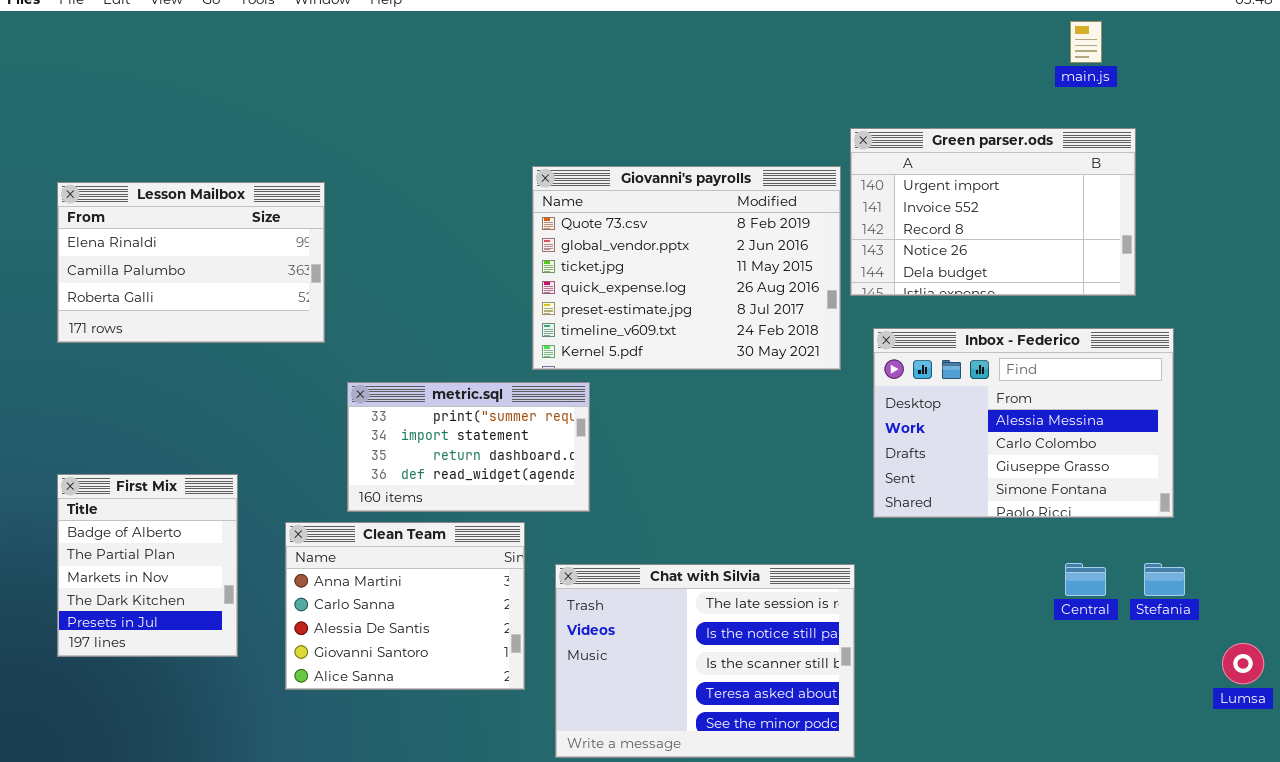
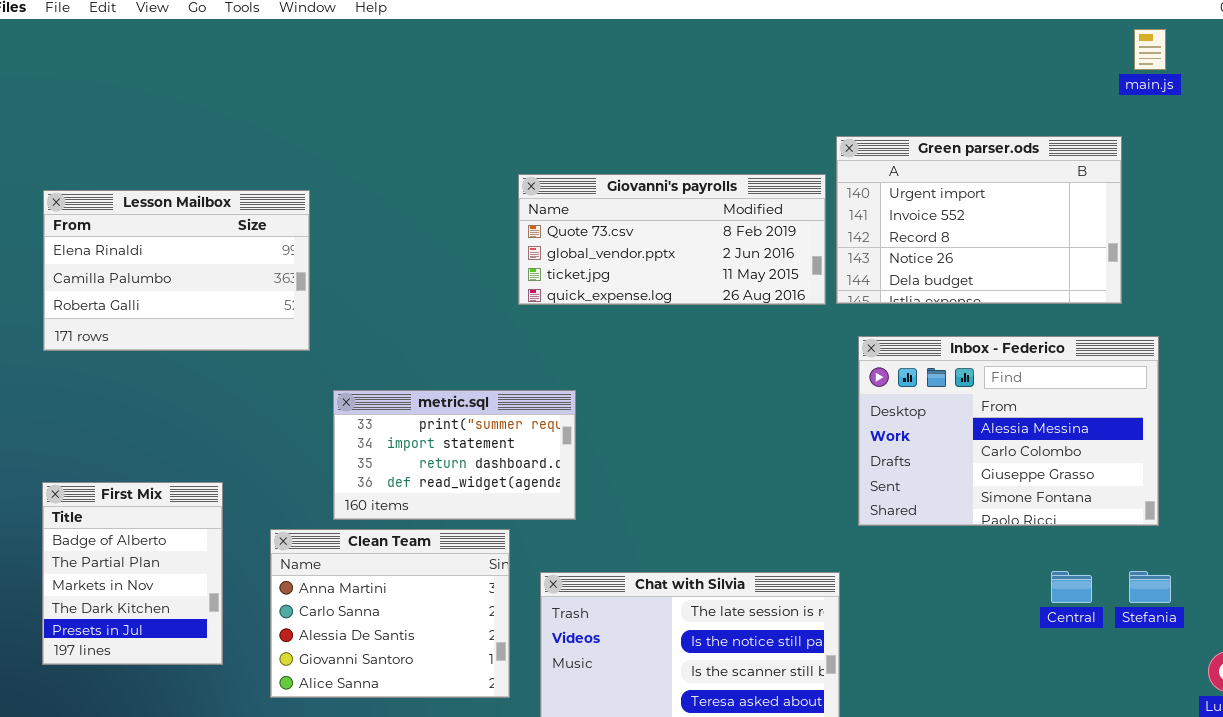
main.js: [1070,21,1102,63] -> [1134,29,1166,70], moved
Giovanni's payrolls: [532,166,841,370] -> [518,174,826,305], resized

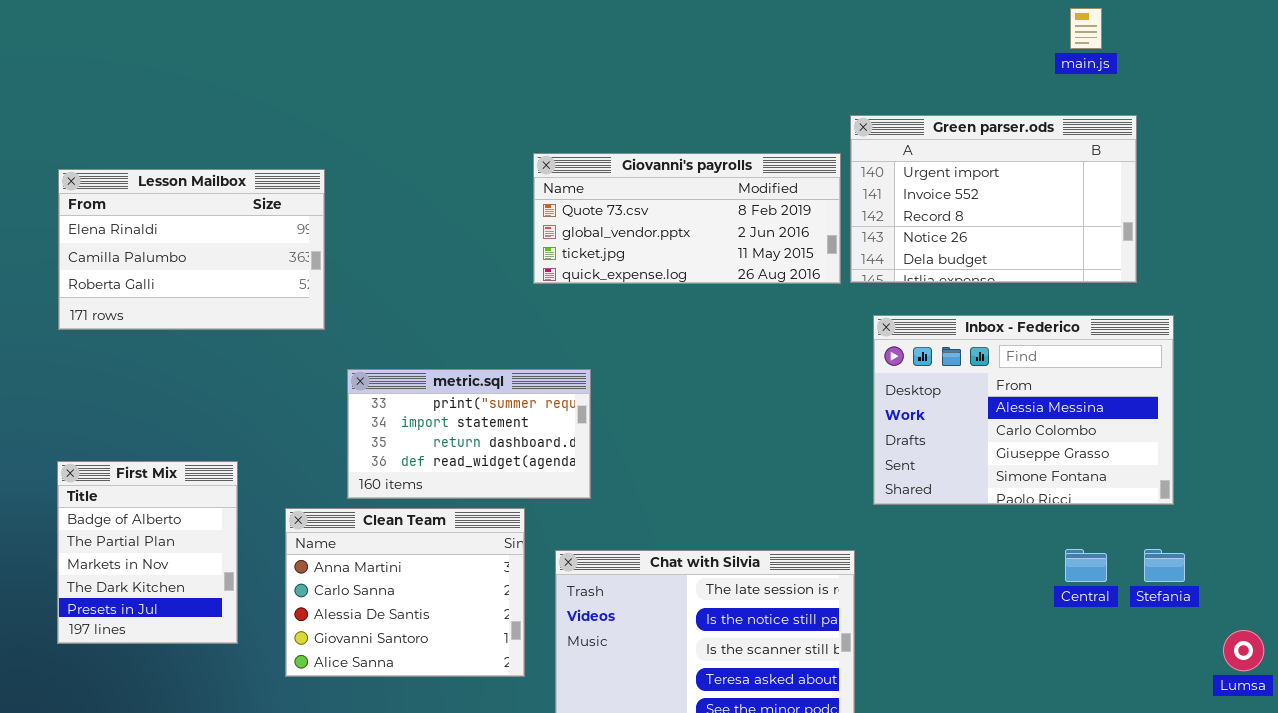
main.js: [1134,29,1166,70] -> [1070,8,1102,49], moved

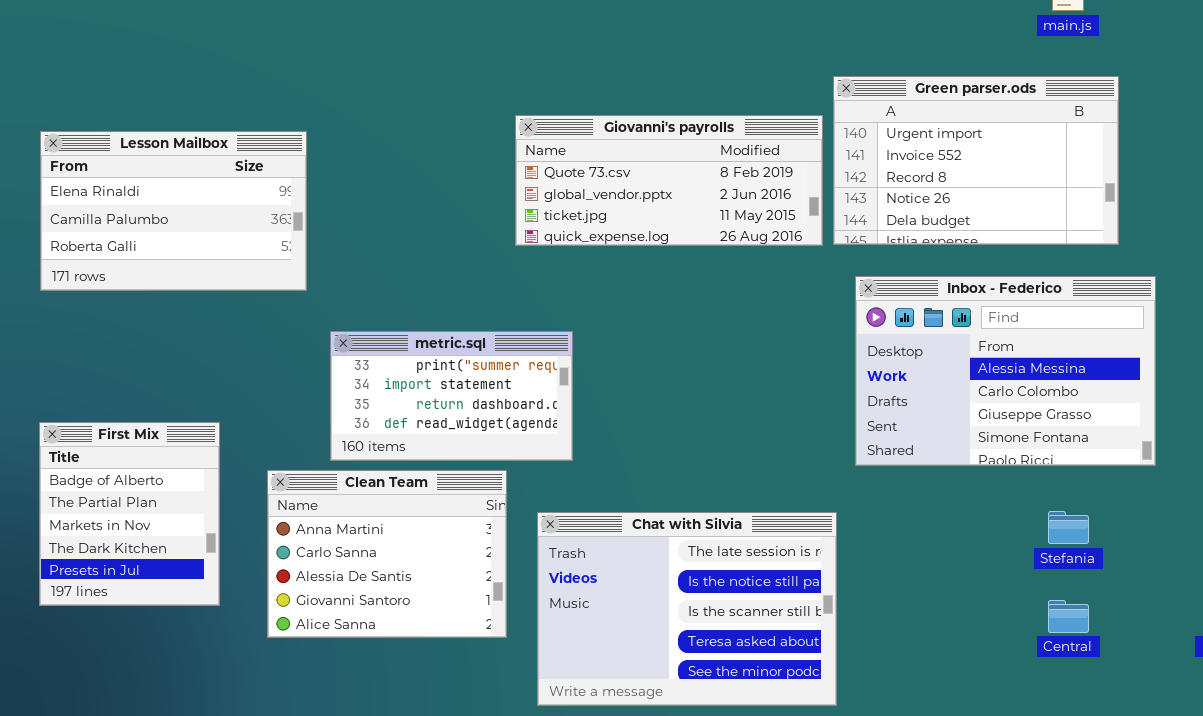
Central: [1065,549,1107,582] -> [1048,600,1089,633], moved
Stefania: [1144,549,1185,582] -> [1048,511,1089,544], moved

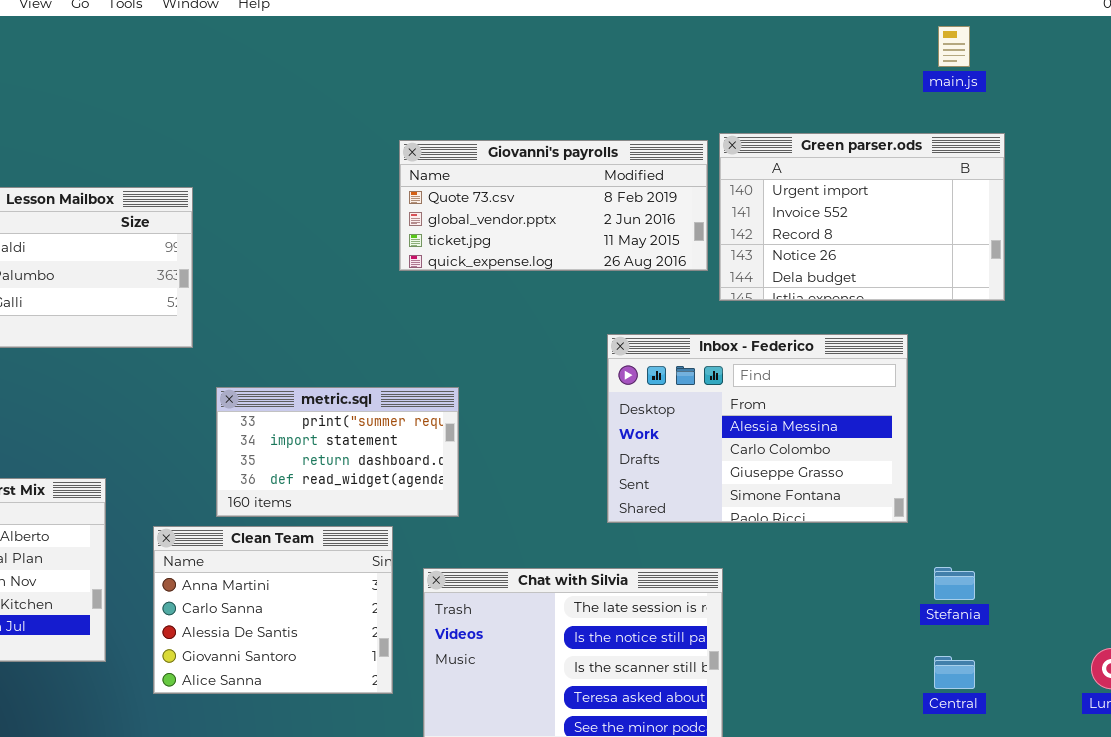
Giovanni's payrolls: [515,115,823,246] -> [399,140,708,271], moved
Inbox - Federico: [855,276,1156,466] -> [607,334,908,523], moved

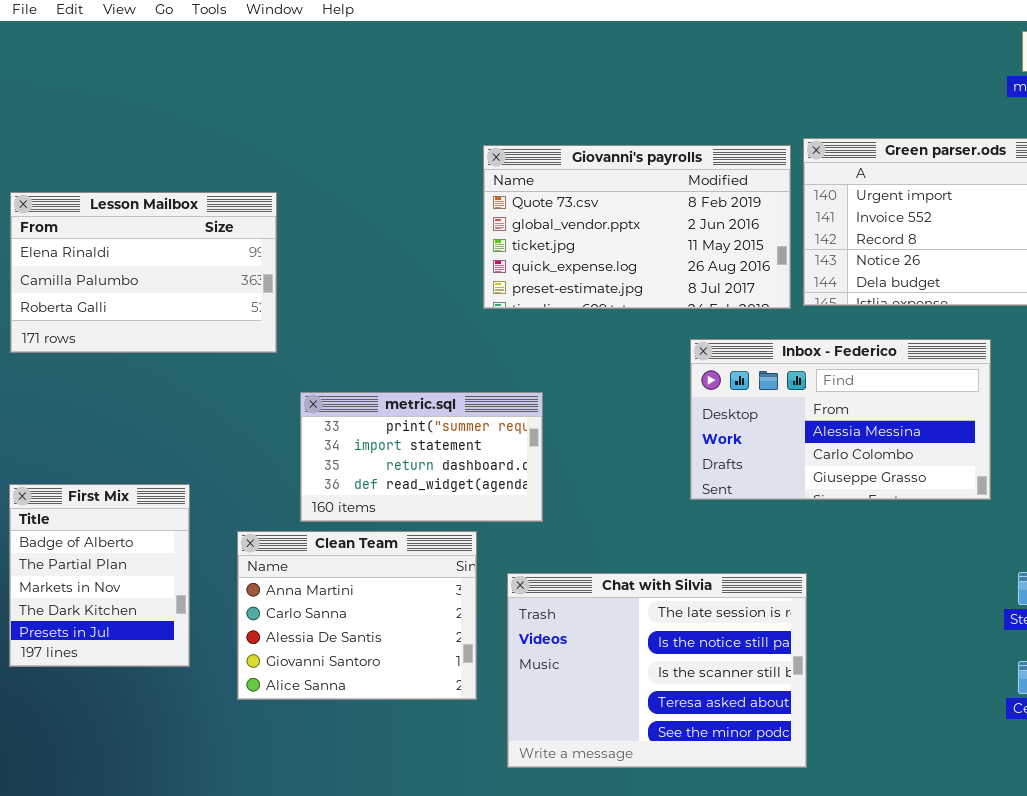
Giovanni's payrolls: [399,140,708,271] -> [483,145,791,309], resized
Inbox - Federico: [607,334,908,523] -> [690,339,991,500], resized

